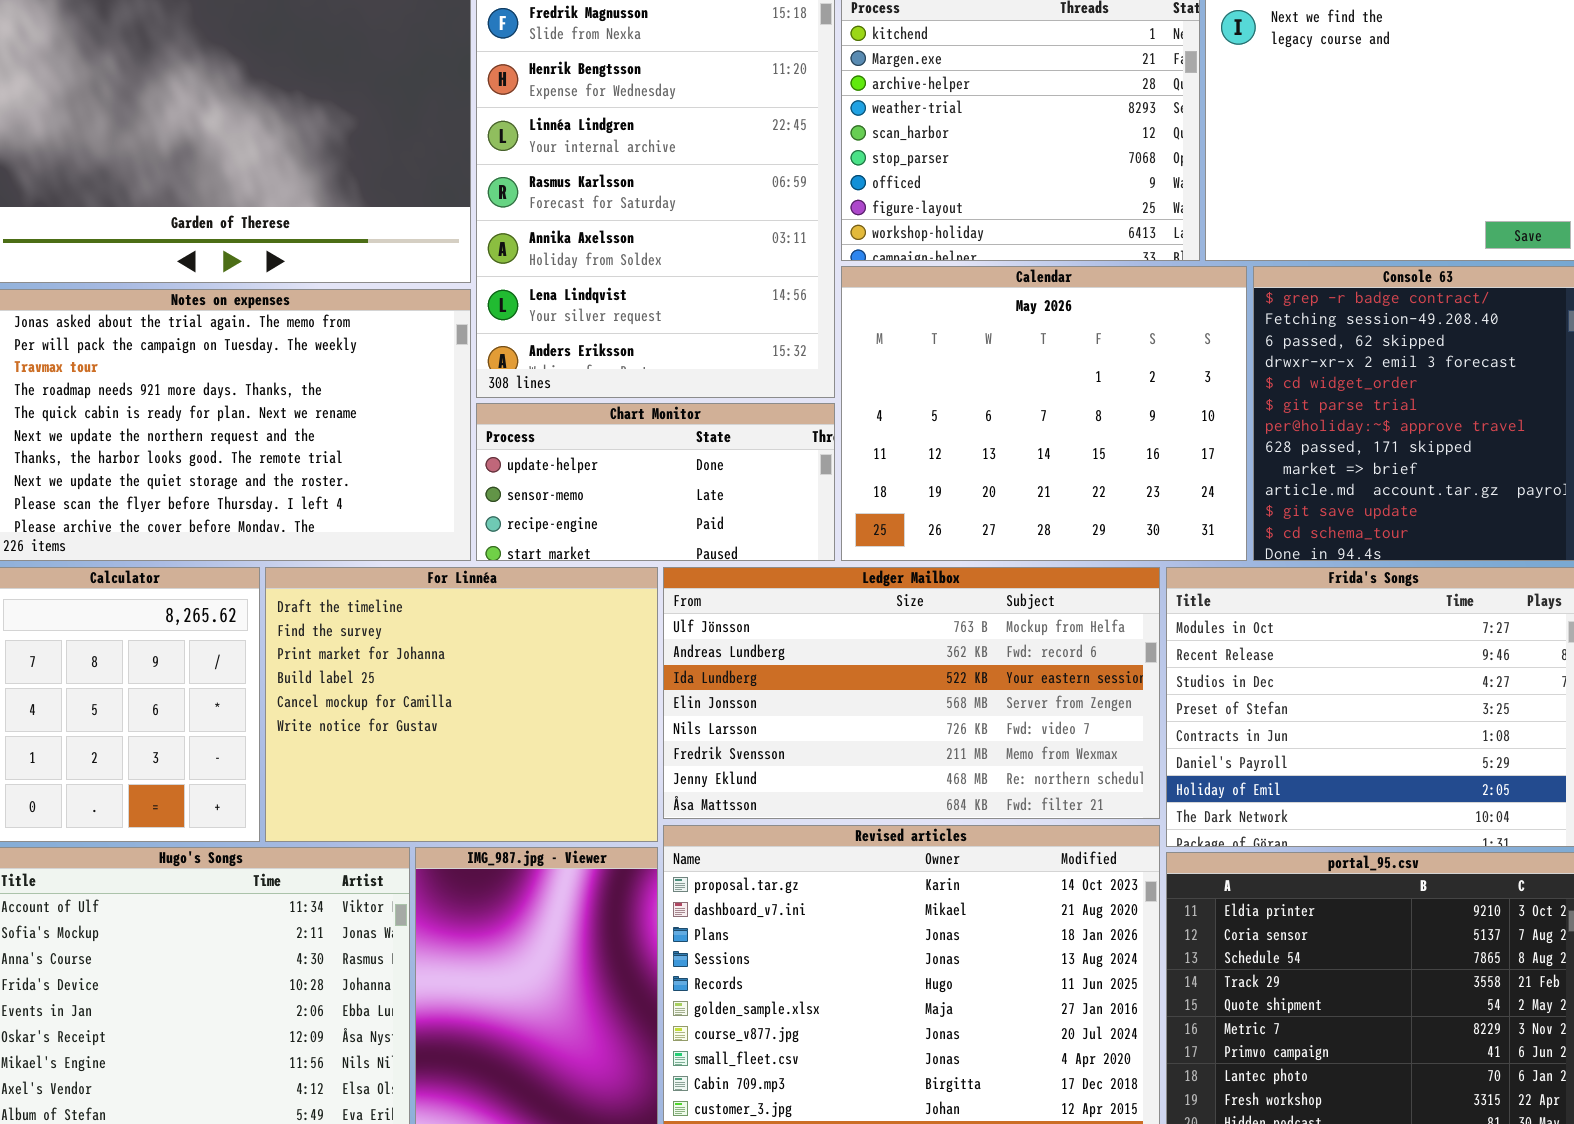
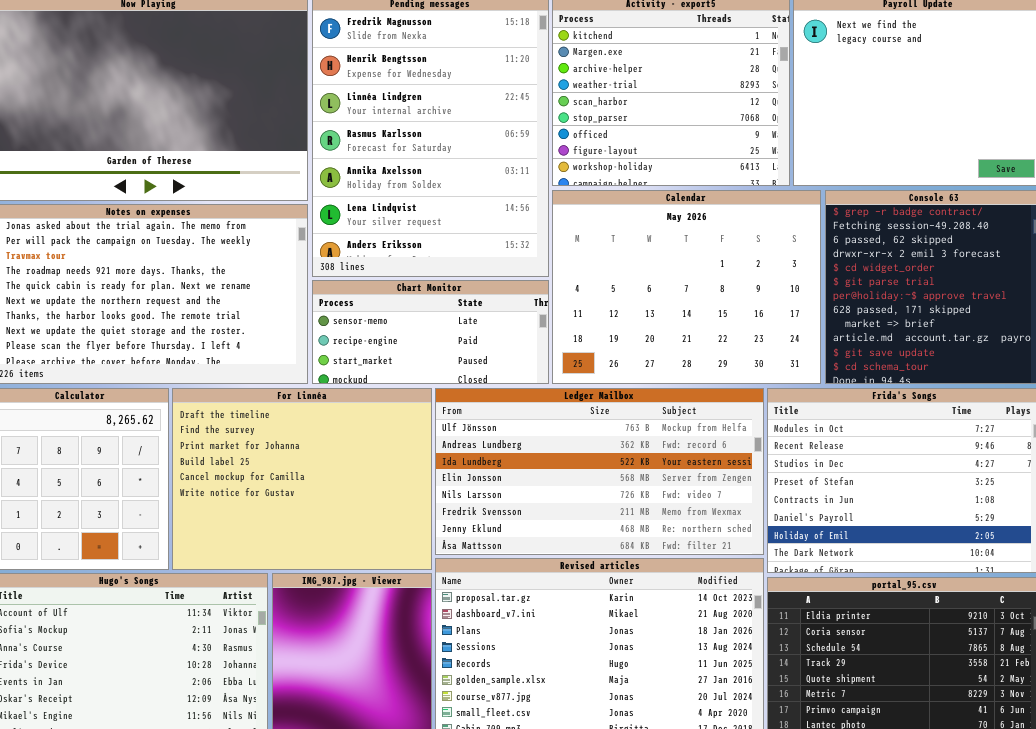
Chart Monitor: [476,403,835,561] -> [312,280,549,384], scrolled down 1 row

